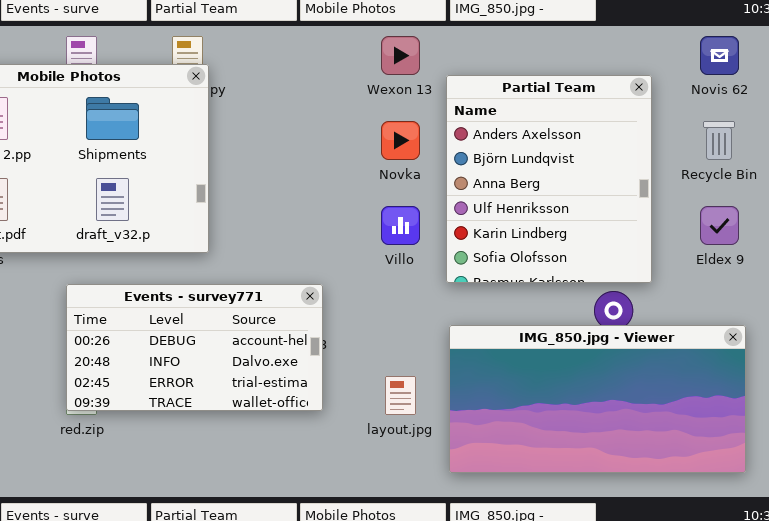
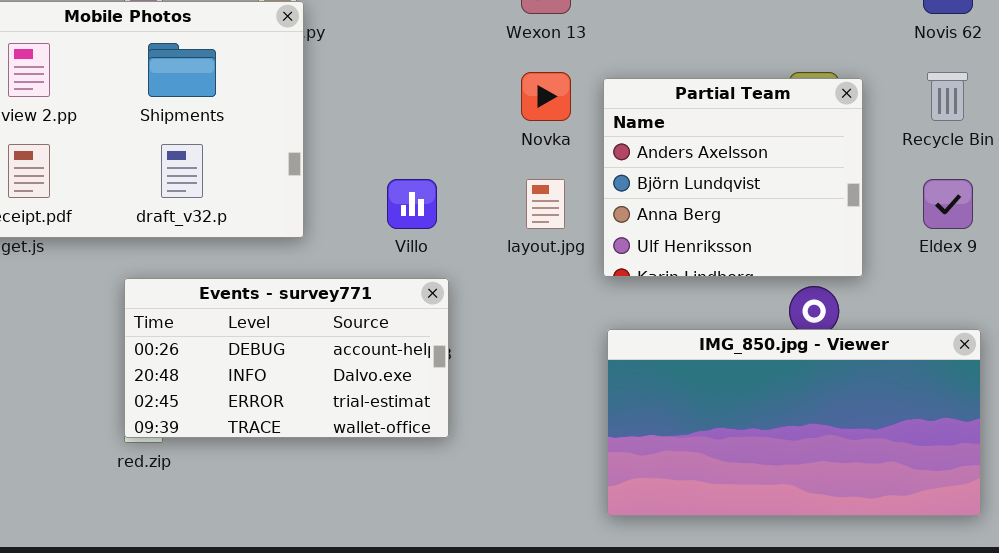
Partial Team: [446,75,652,283] -> [603,78,863,277], resized
Villo: [381,206,420,245] -> [387,179,437,229], moved
layout.jpg: [385,376,416,415] -> [526,179,565,229], moved

